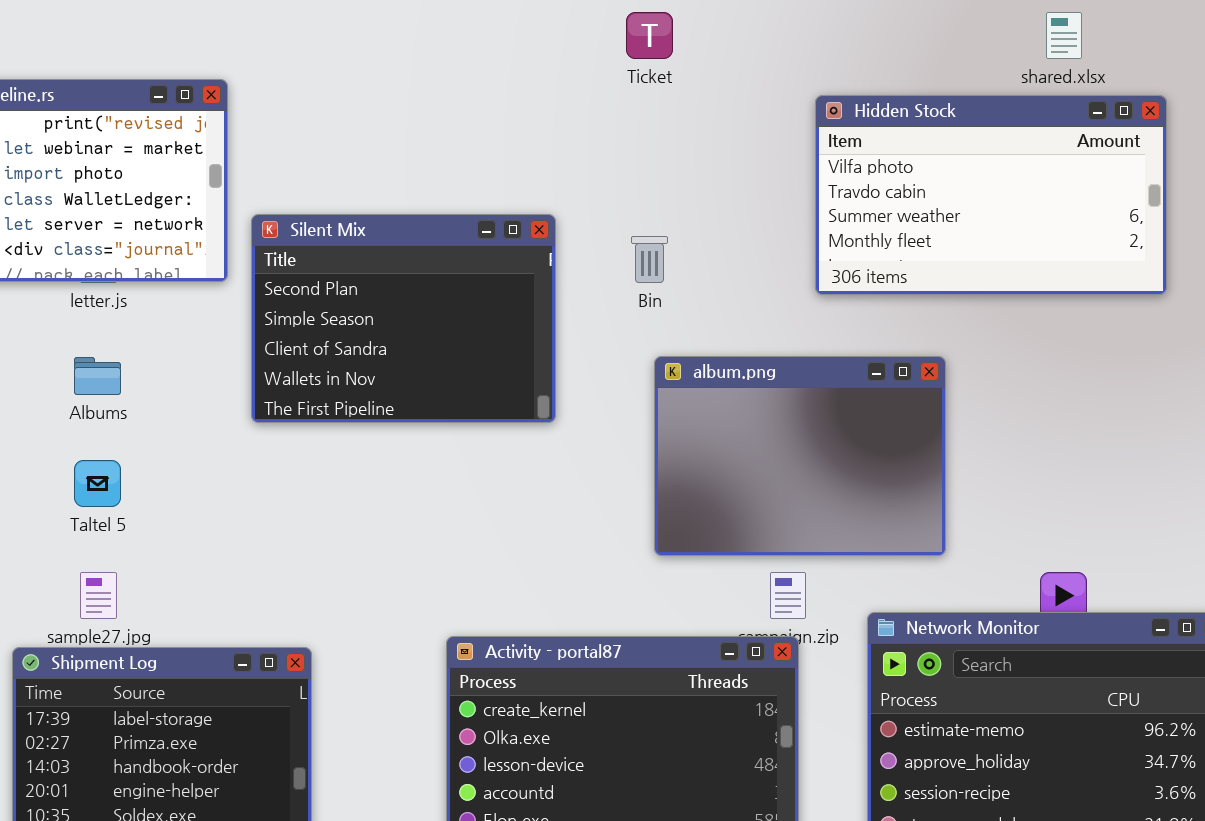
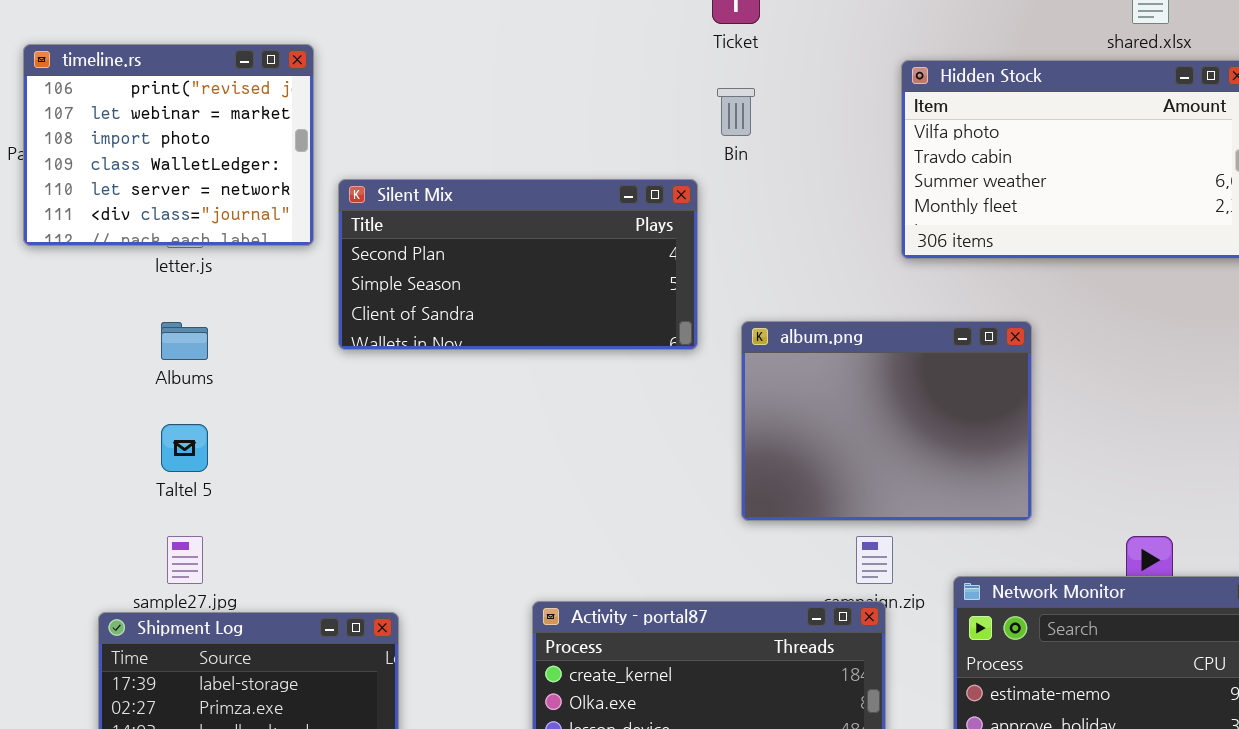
Silent Mix: [251,214,556,423] -> [338,179,698,350], resized
Bin: [631,236,668,283] -> [717,88,755,136], moved

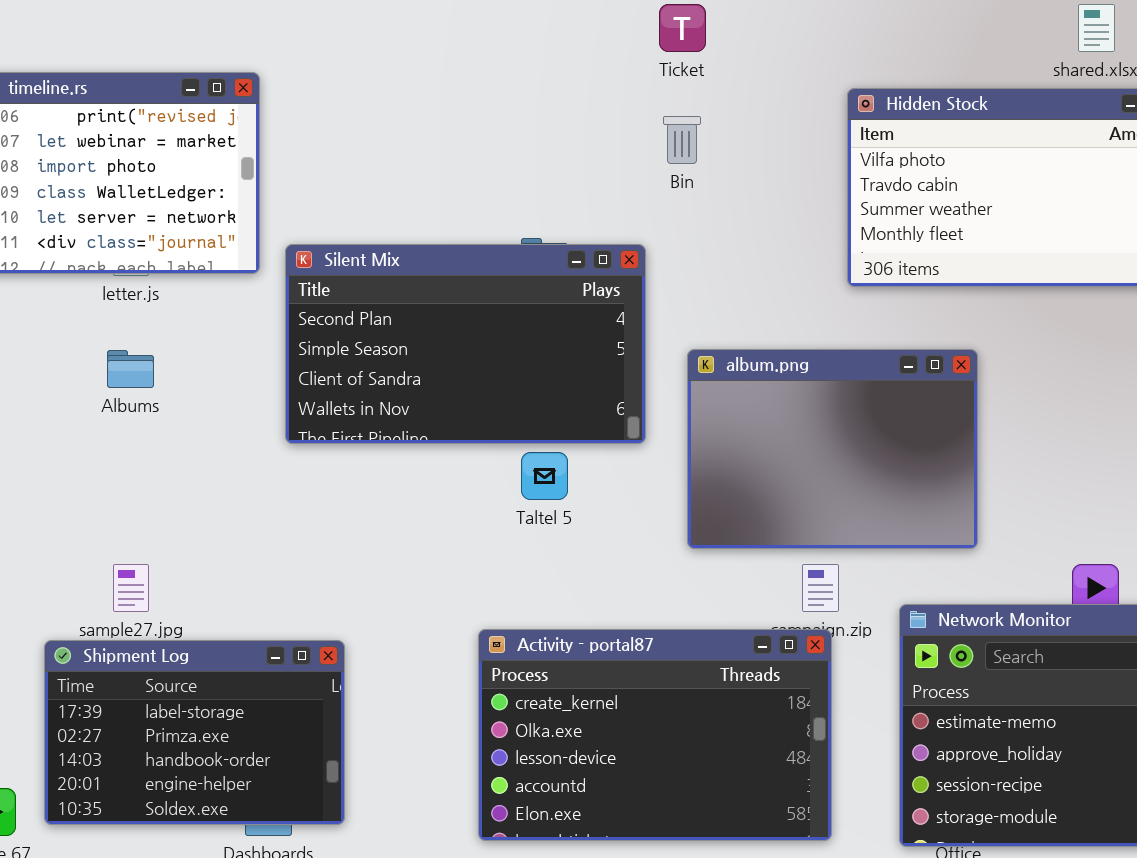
Silent Mix: [338,179,698,350] -> [285,244,646,444], moved, resized
Taltel 5: [161,424,208,472] -> [521,452,568,500], moved

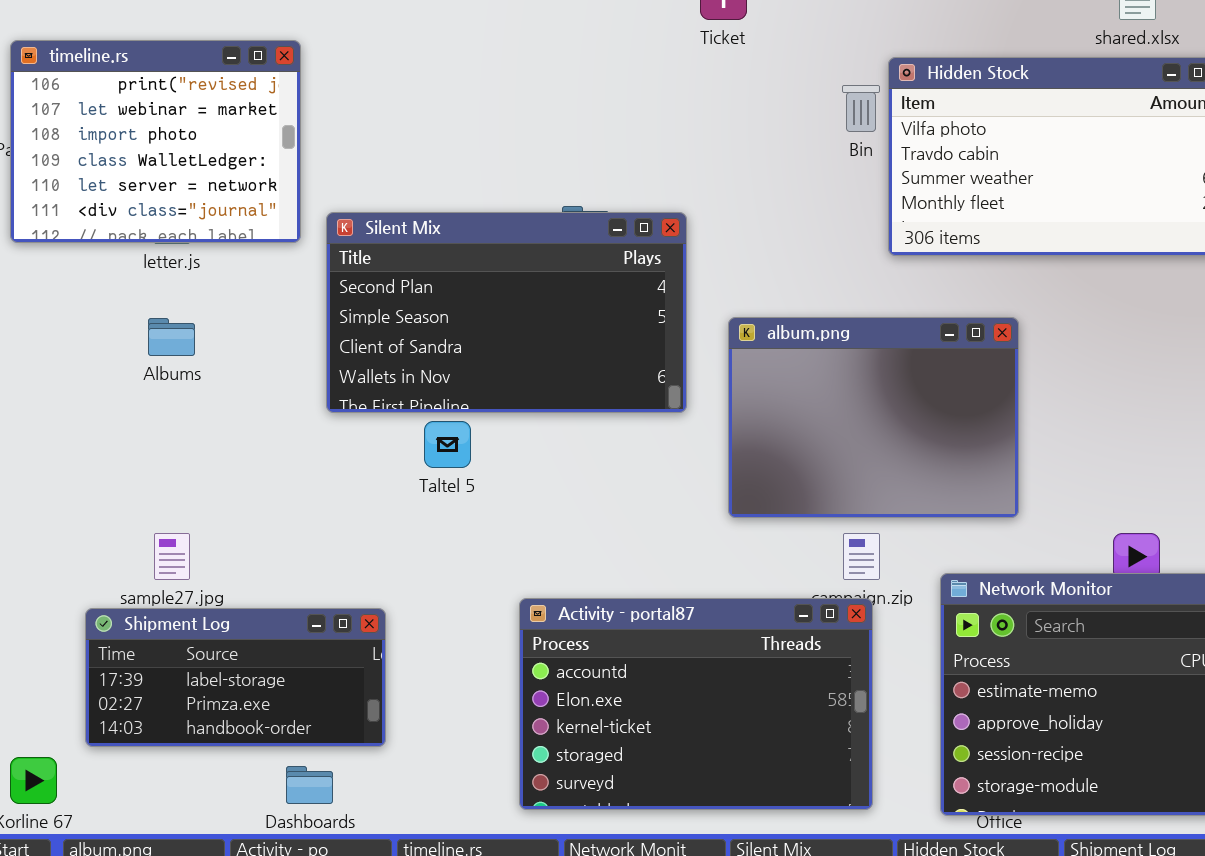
Bin: [663,116,701,164] -> [842,85,880,132], moved
Taltel 5: [521,452,568,500] -> [424,421,471,468], moved
Activity - portal87: [478,629,832,841] -> [519,598,873,810], scrolled down 3 rows
Shipment Log: [44,640,345,825] -> [85,608,386,747], resized

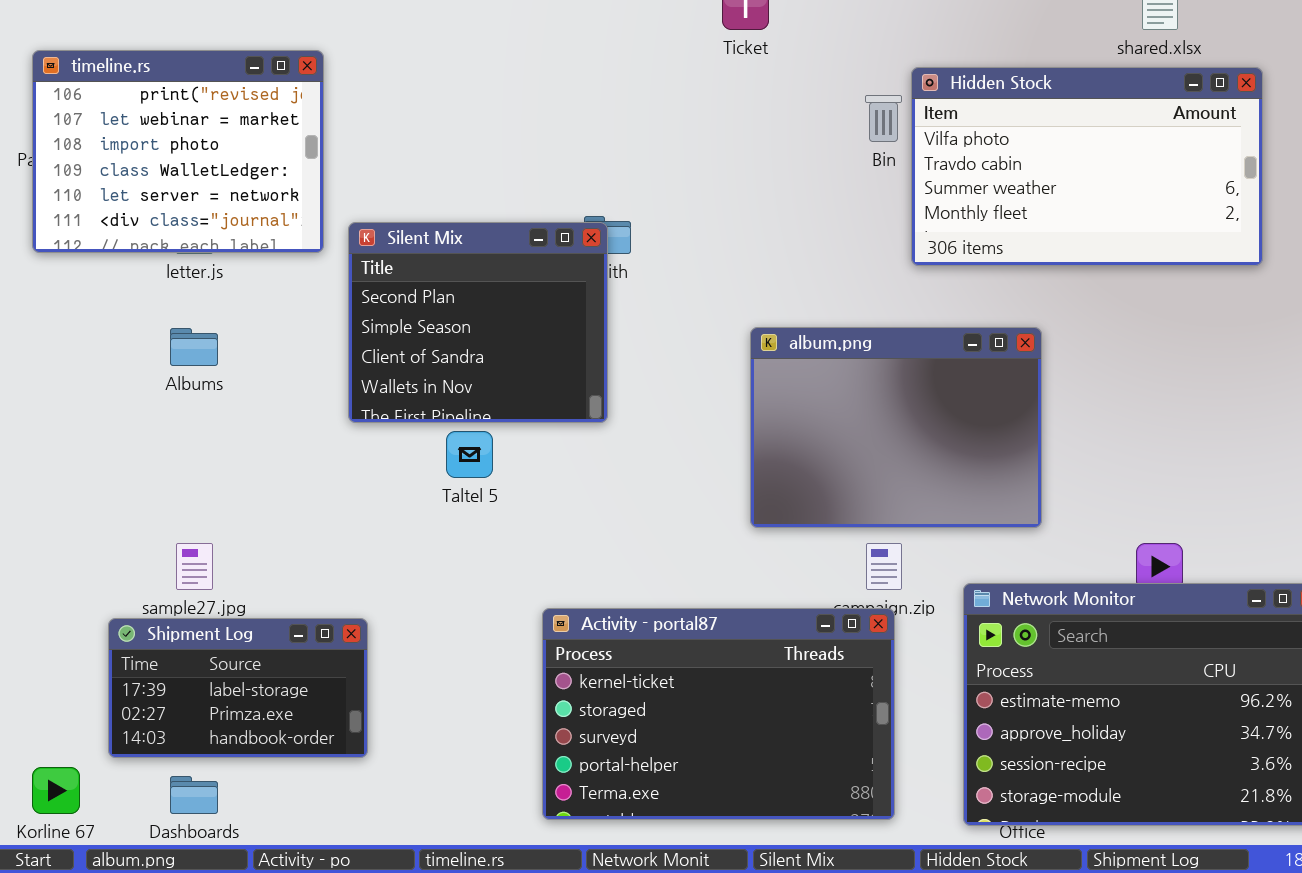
Silent Mix: [326,212,687,413] -> [348,222,608,423], resized
Activity - portal87: [519,598,873,810] -> [542,608,895,820], scrolled down 2 rows
Shipment Log: [85,608,386,747] -> [108,618,368,758], resized
Dashboards: [286,766,333,804] -> [170,776,218,814], moved

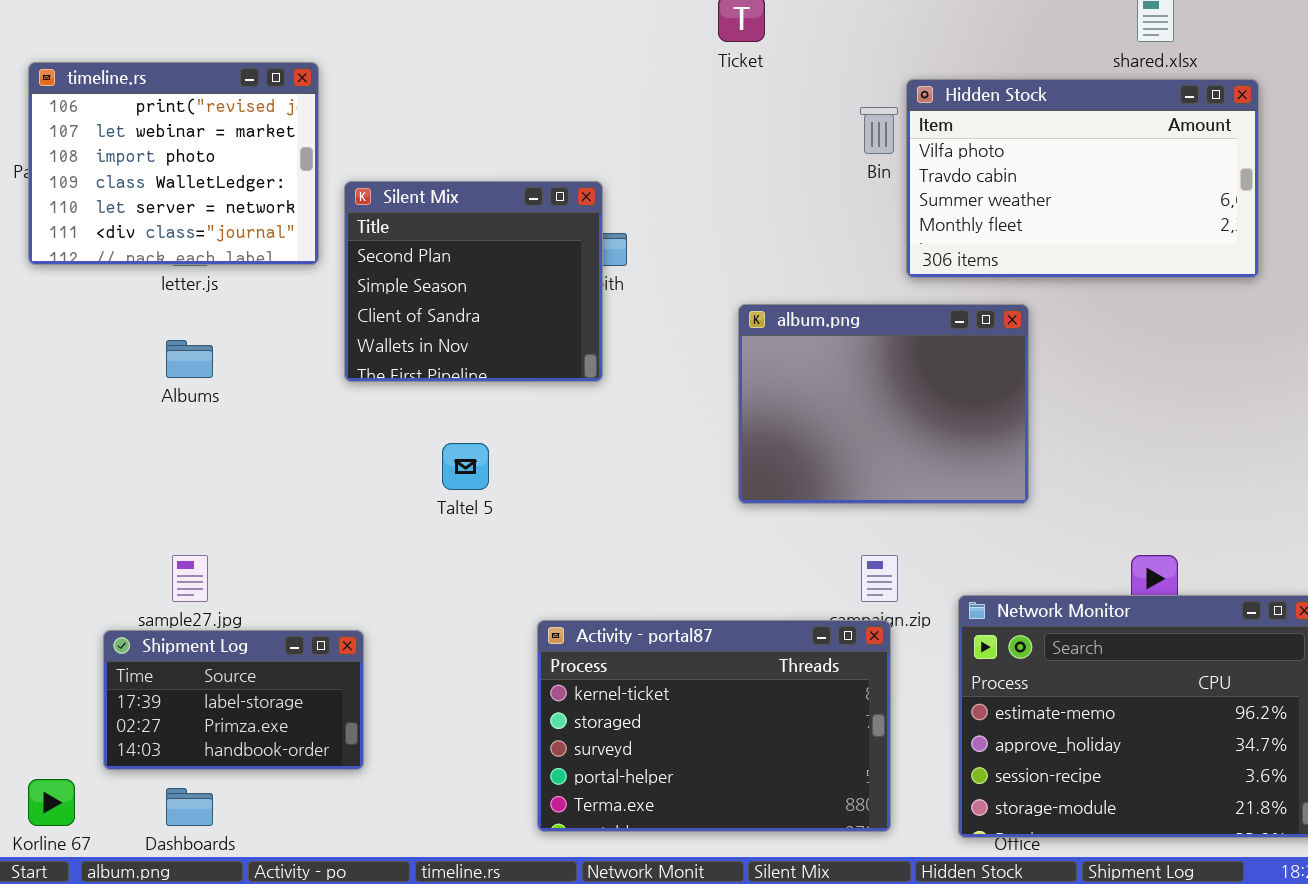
Silent Mix: [348,222,608,423] -> [344,181,603,382], moved
album.png: [750,327,1042,528] -> [738,304,1029,504], moved

